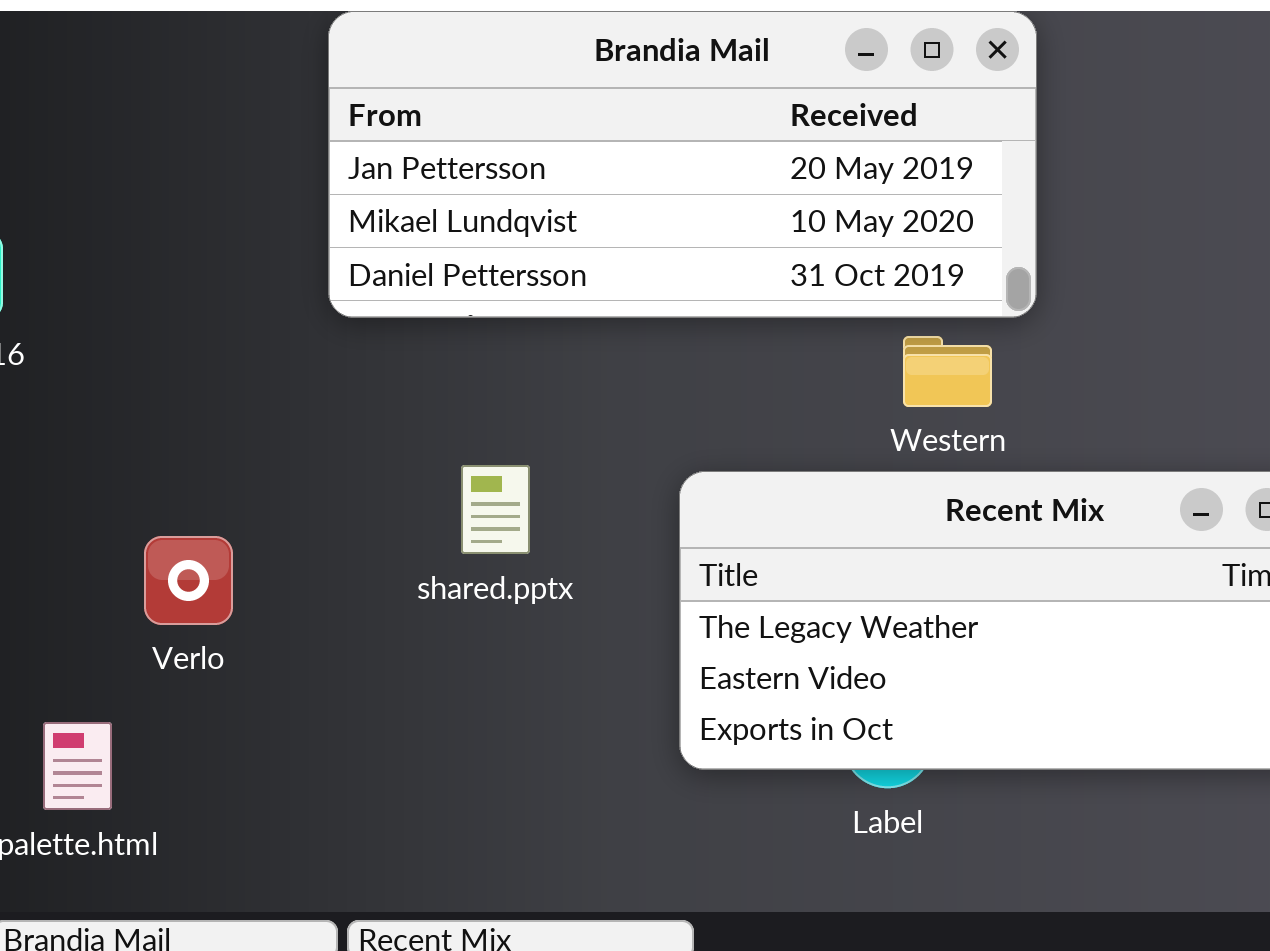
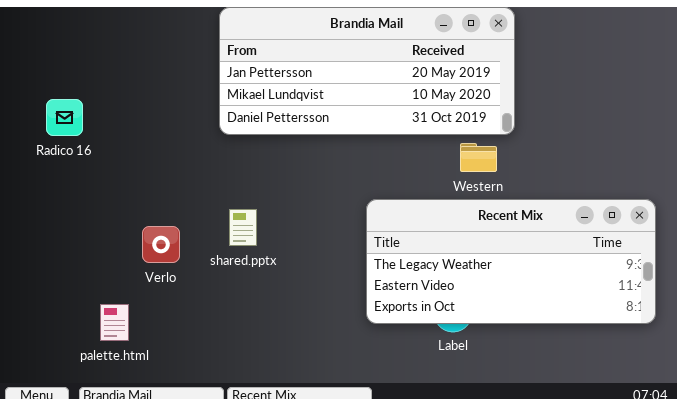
shared.pptx: [461,465,530,554] -> [229,209,257,246], moved

